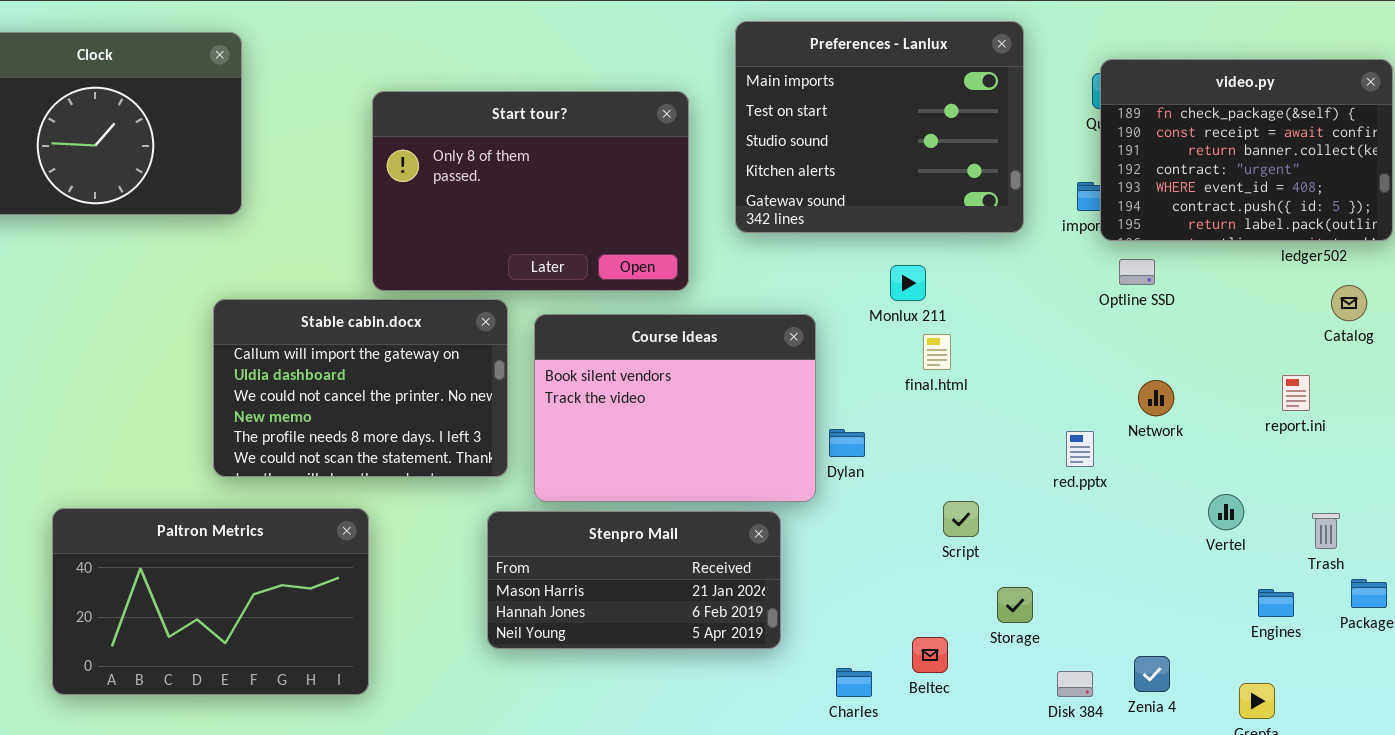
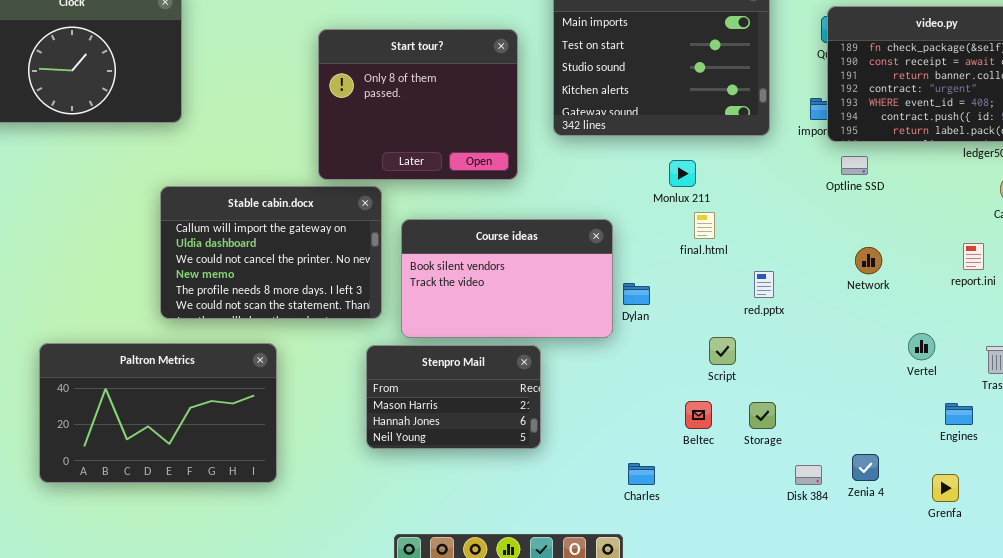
Start tour?: [372,91,689,291] -> [318,29,518,180], resized
Course ideas: [534,314,816,502] -> [401,219,613,338], resized
red.pptx: [1066,431,1094,467] -> [754,271,774,298], moved
Stenpro Mail: [487,511,781,649] -> [366,345,541,449], resized
Beltec: [912,637,948,673] -> [685,401,712,429], moved

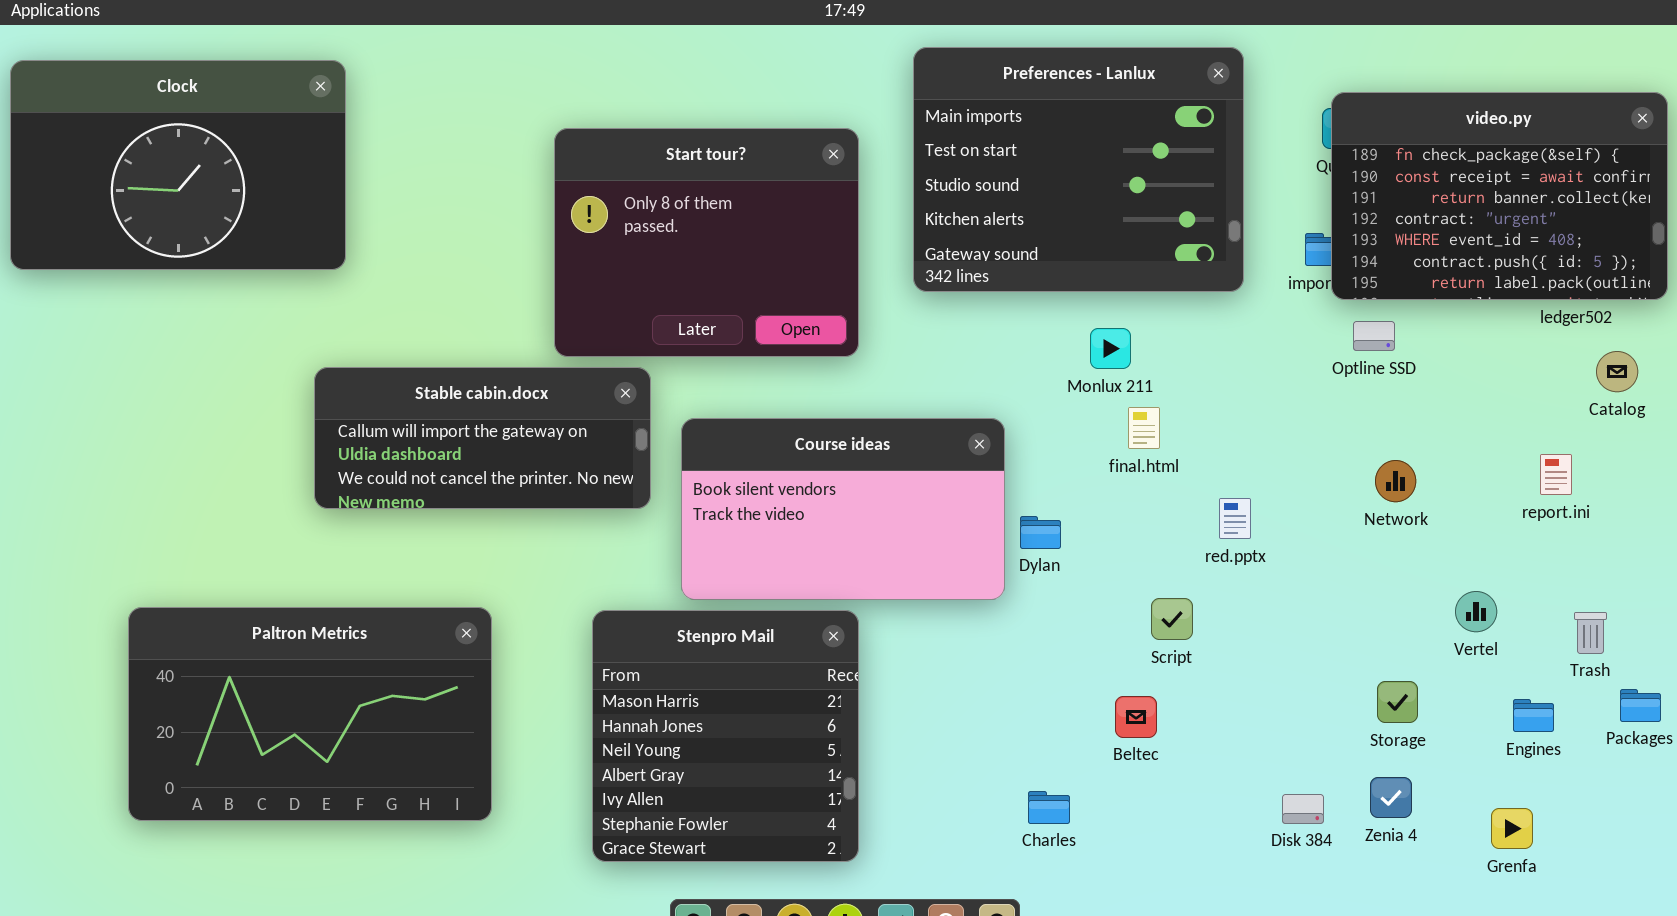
Stable cabin.docx: [160,186,382,319] -> [314,367,651,509], resized
Stenpro Mail: [366,345,541,449] -> [592,610,859,862], moved, resized
Storage: [749,402,776,429] -> [1377,681,1418,723], moved

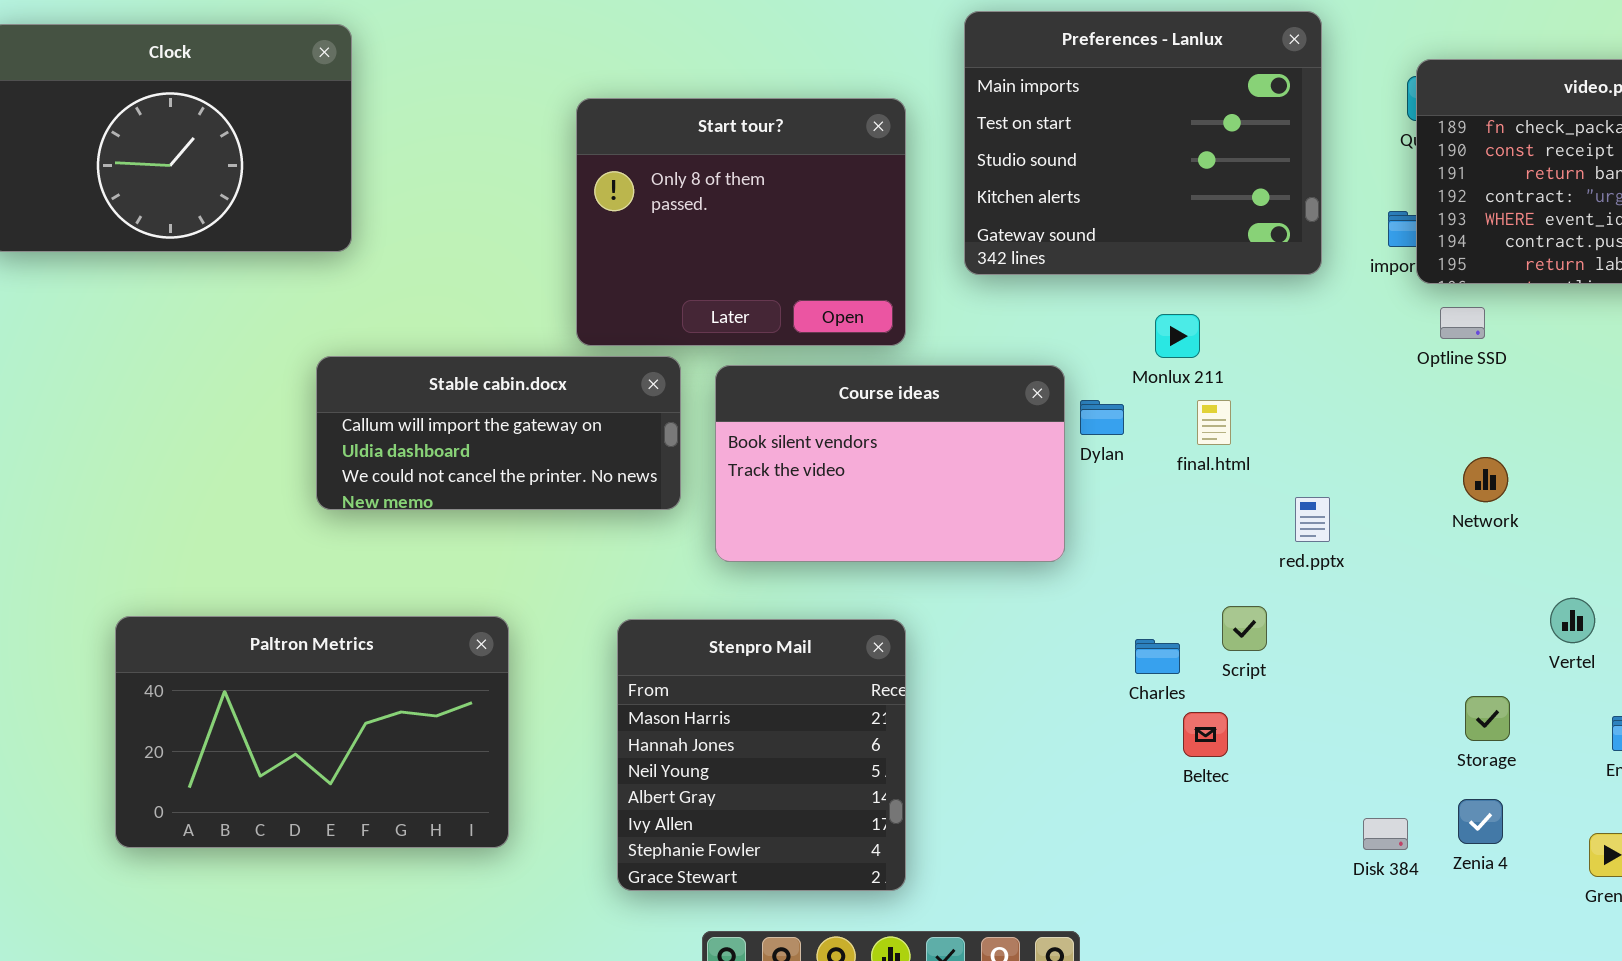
Course ideas: [681,418,1005,600] -> [715,365,1065,562], moved
Dylan: [1020,516,1061,549] -> [1080,400,1124,435], moved
Charles: [1028,791,1070,824] -> [1135,639,1180,674], moved

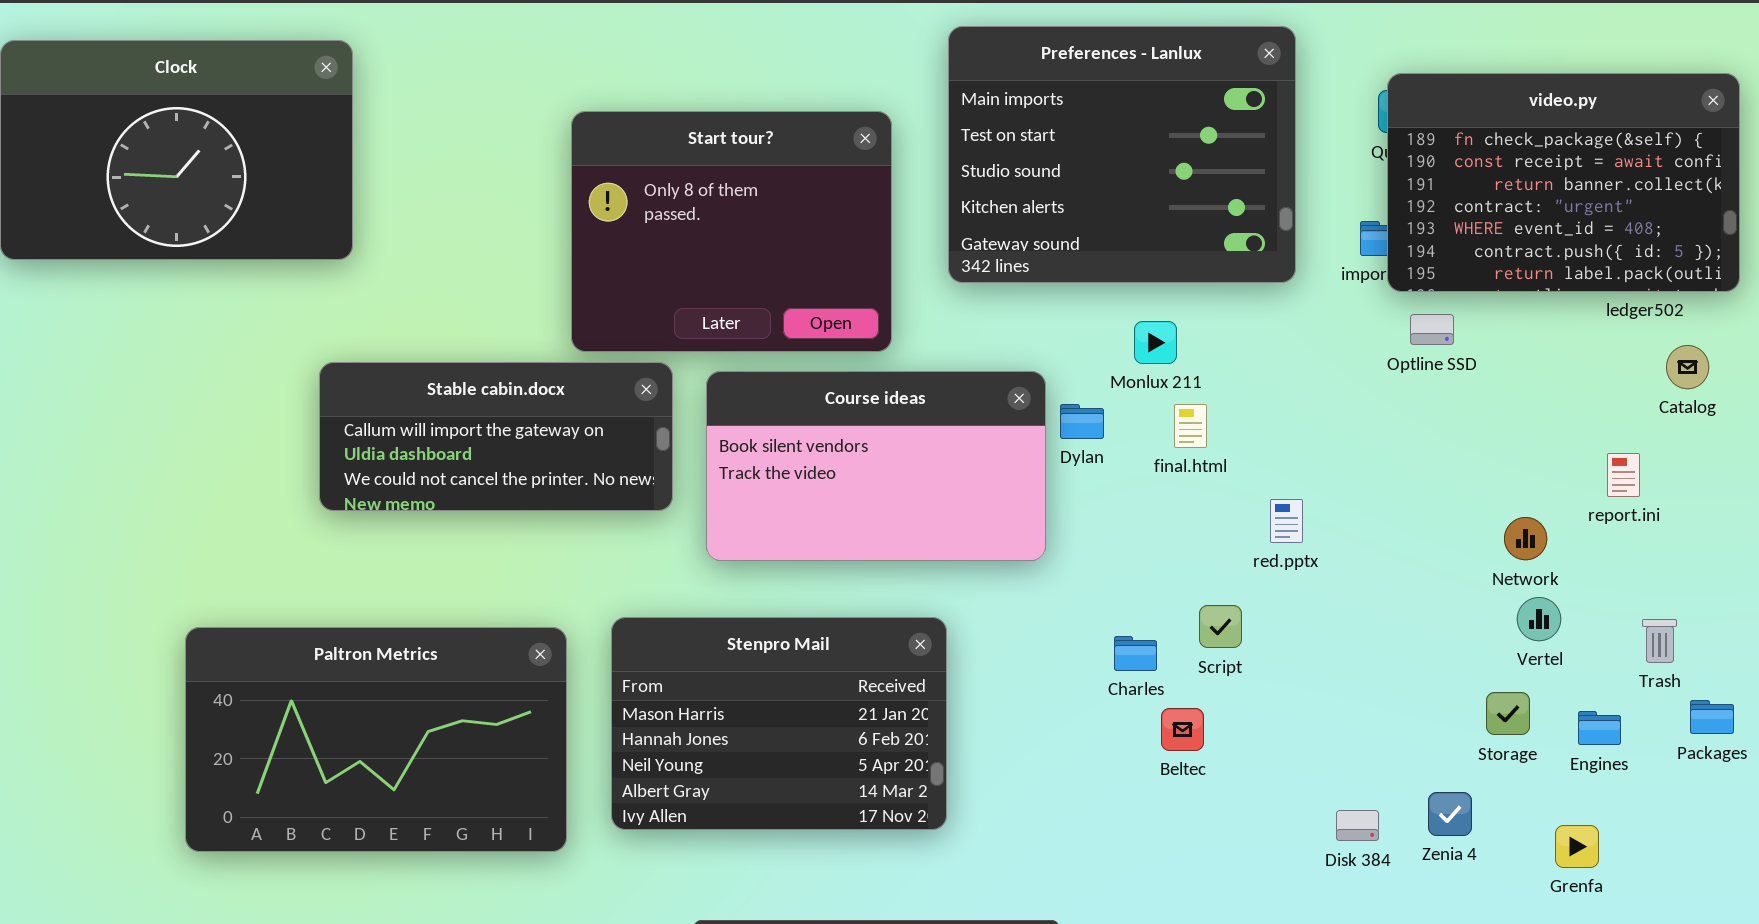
Network: [1463,457,1508,502] -> [1504,517,1547,560], moved
Paltron Metrics: [115,616,509,848] -> [185,627,567,852], moved
Stenpro Mail: [617,619,906,891] -> [611,617,947,830], resized
Storage: [1465,696,1510,741] -> [1486,692,1530,735], moved

